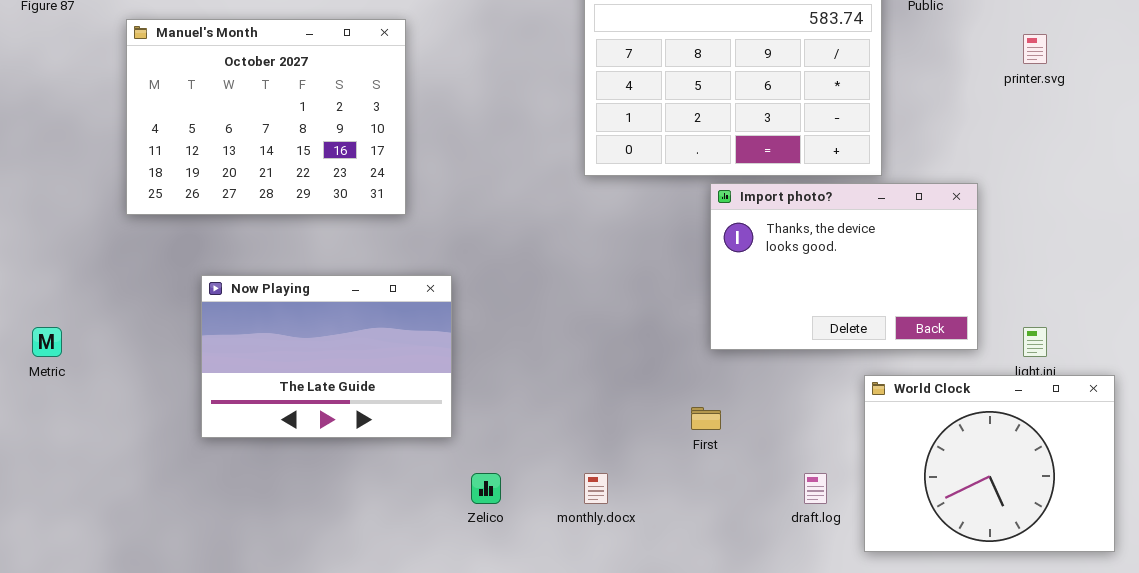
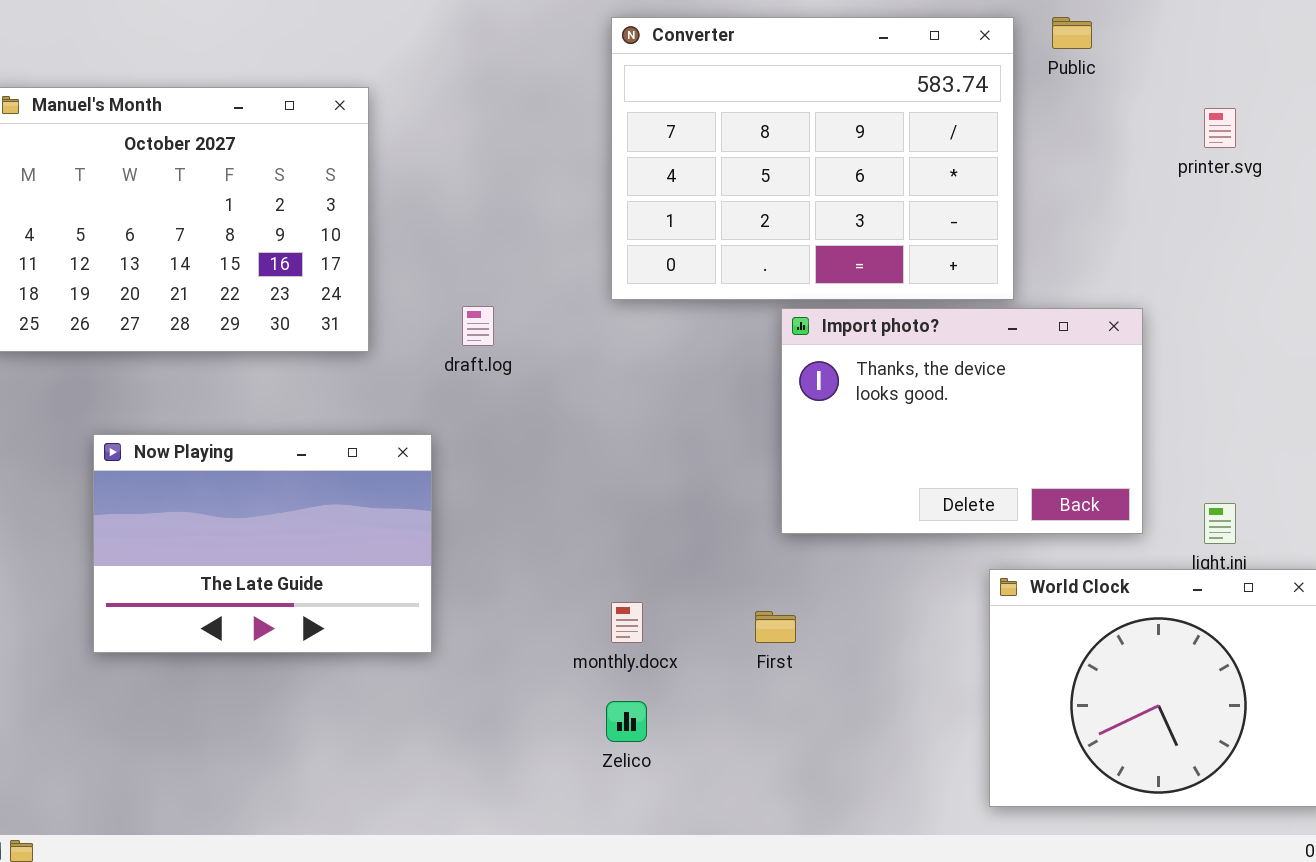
Zelico: [471,473,501,504] -> [606,701,647,742], moved
monthly.docx: [584,473,608,504] -> [611,602,643,643], moved
draft.log: [804,473,827,504] -> [462,306,494,346], moved

